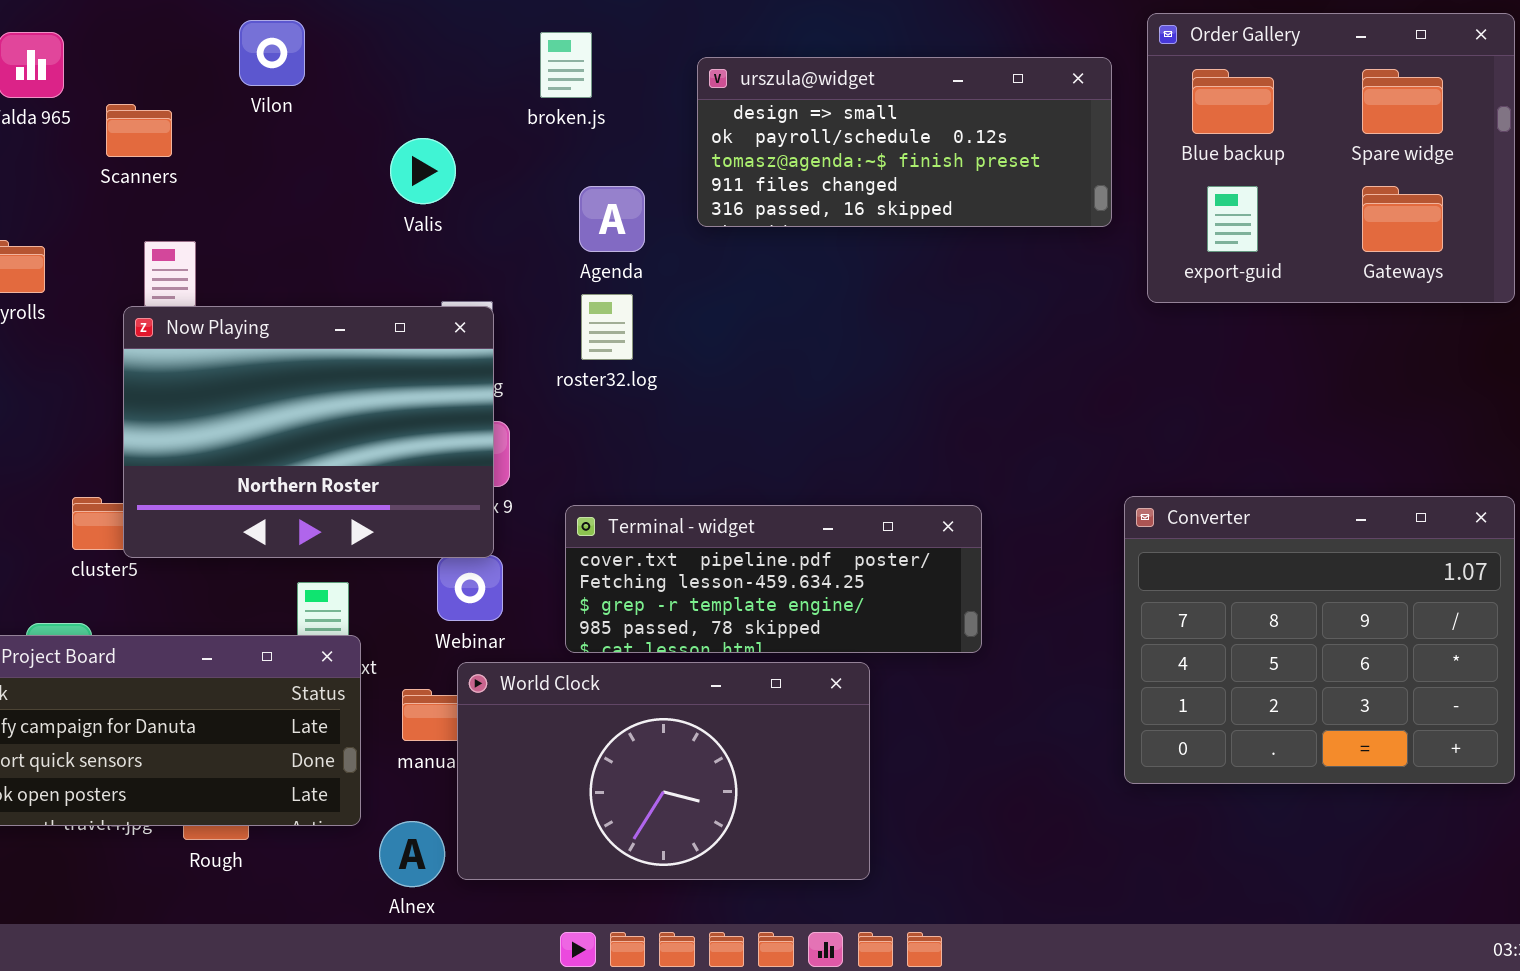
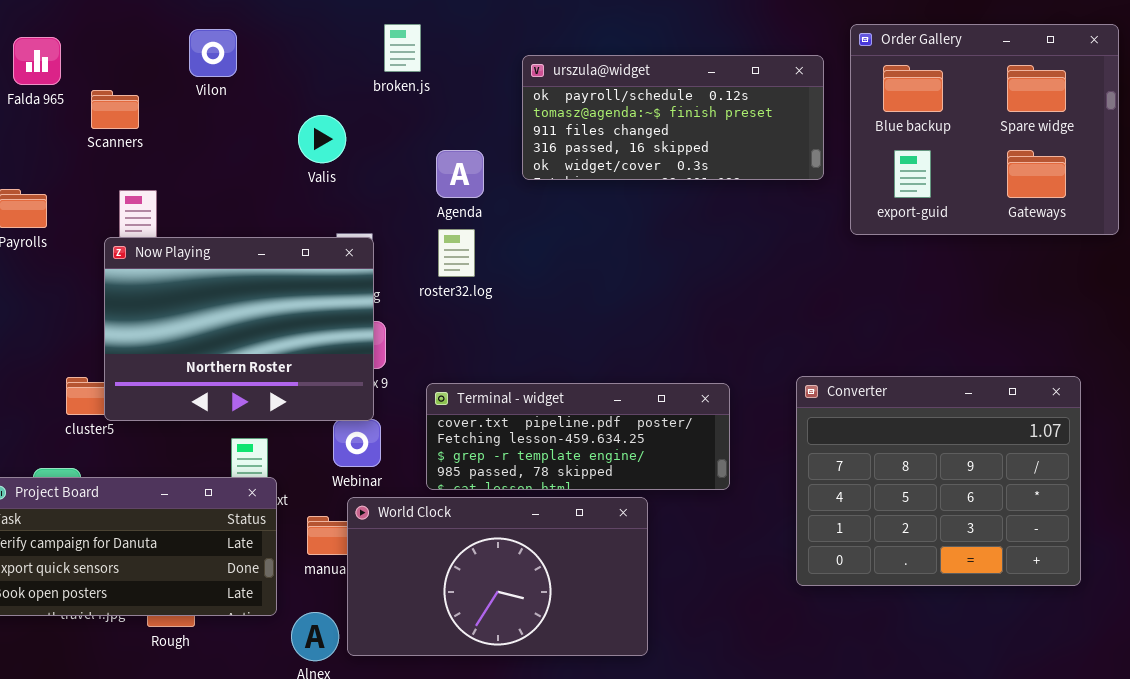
broken.js: [540,32,592,98] -> [384,24,421,72], moved
urszula@widget: [697,57,1112,227] -> [522,55,824,180], scrolled down 1 row
Converter: [1124,496,1515,784] -> [796,376,1081,586], moved

